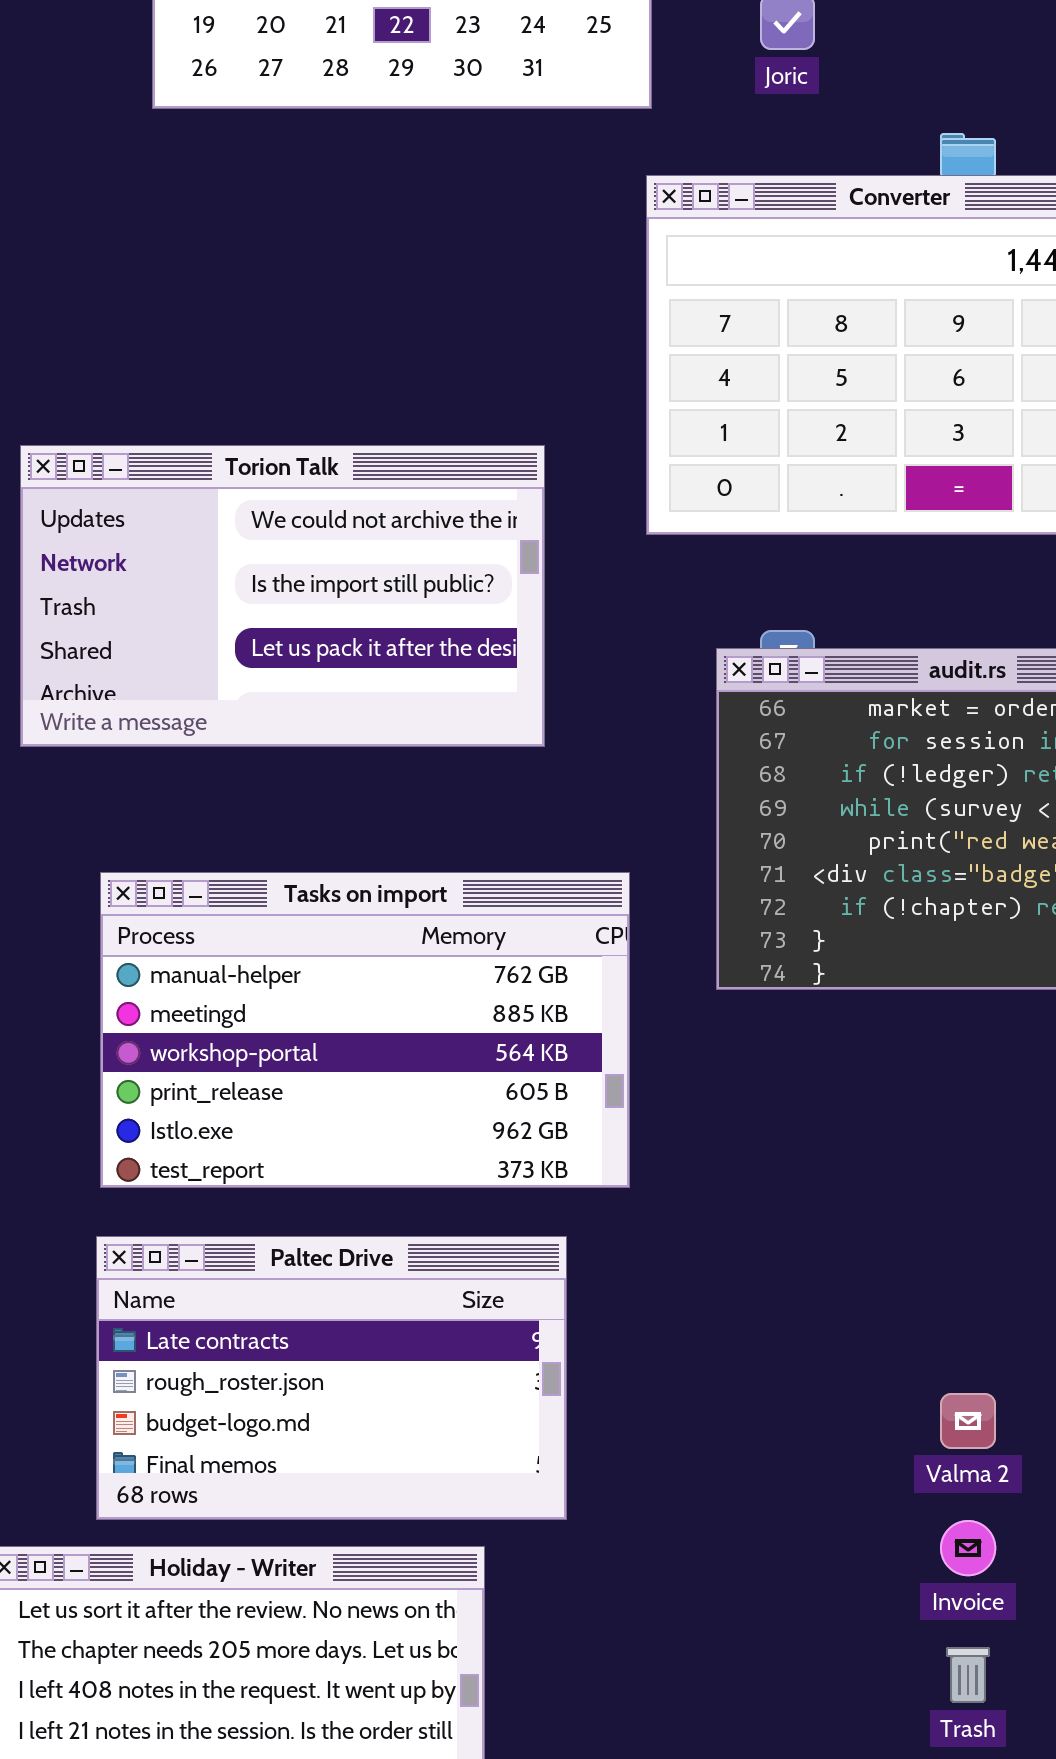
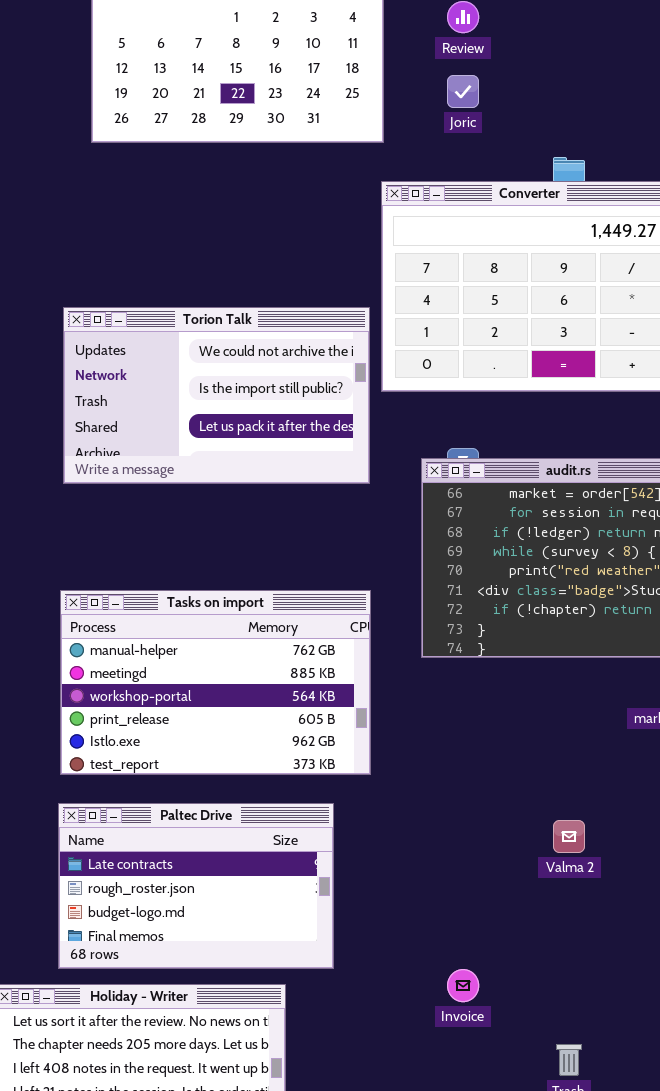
Torion Talk: [20,445,545,747] -> [63,307,370,484], moved
Valma 2: [940,1393,996,1449] -> [553,820,585,853], moved
Invoice: [940,1520,996,1576] -> [447,969,479,1002], moved

